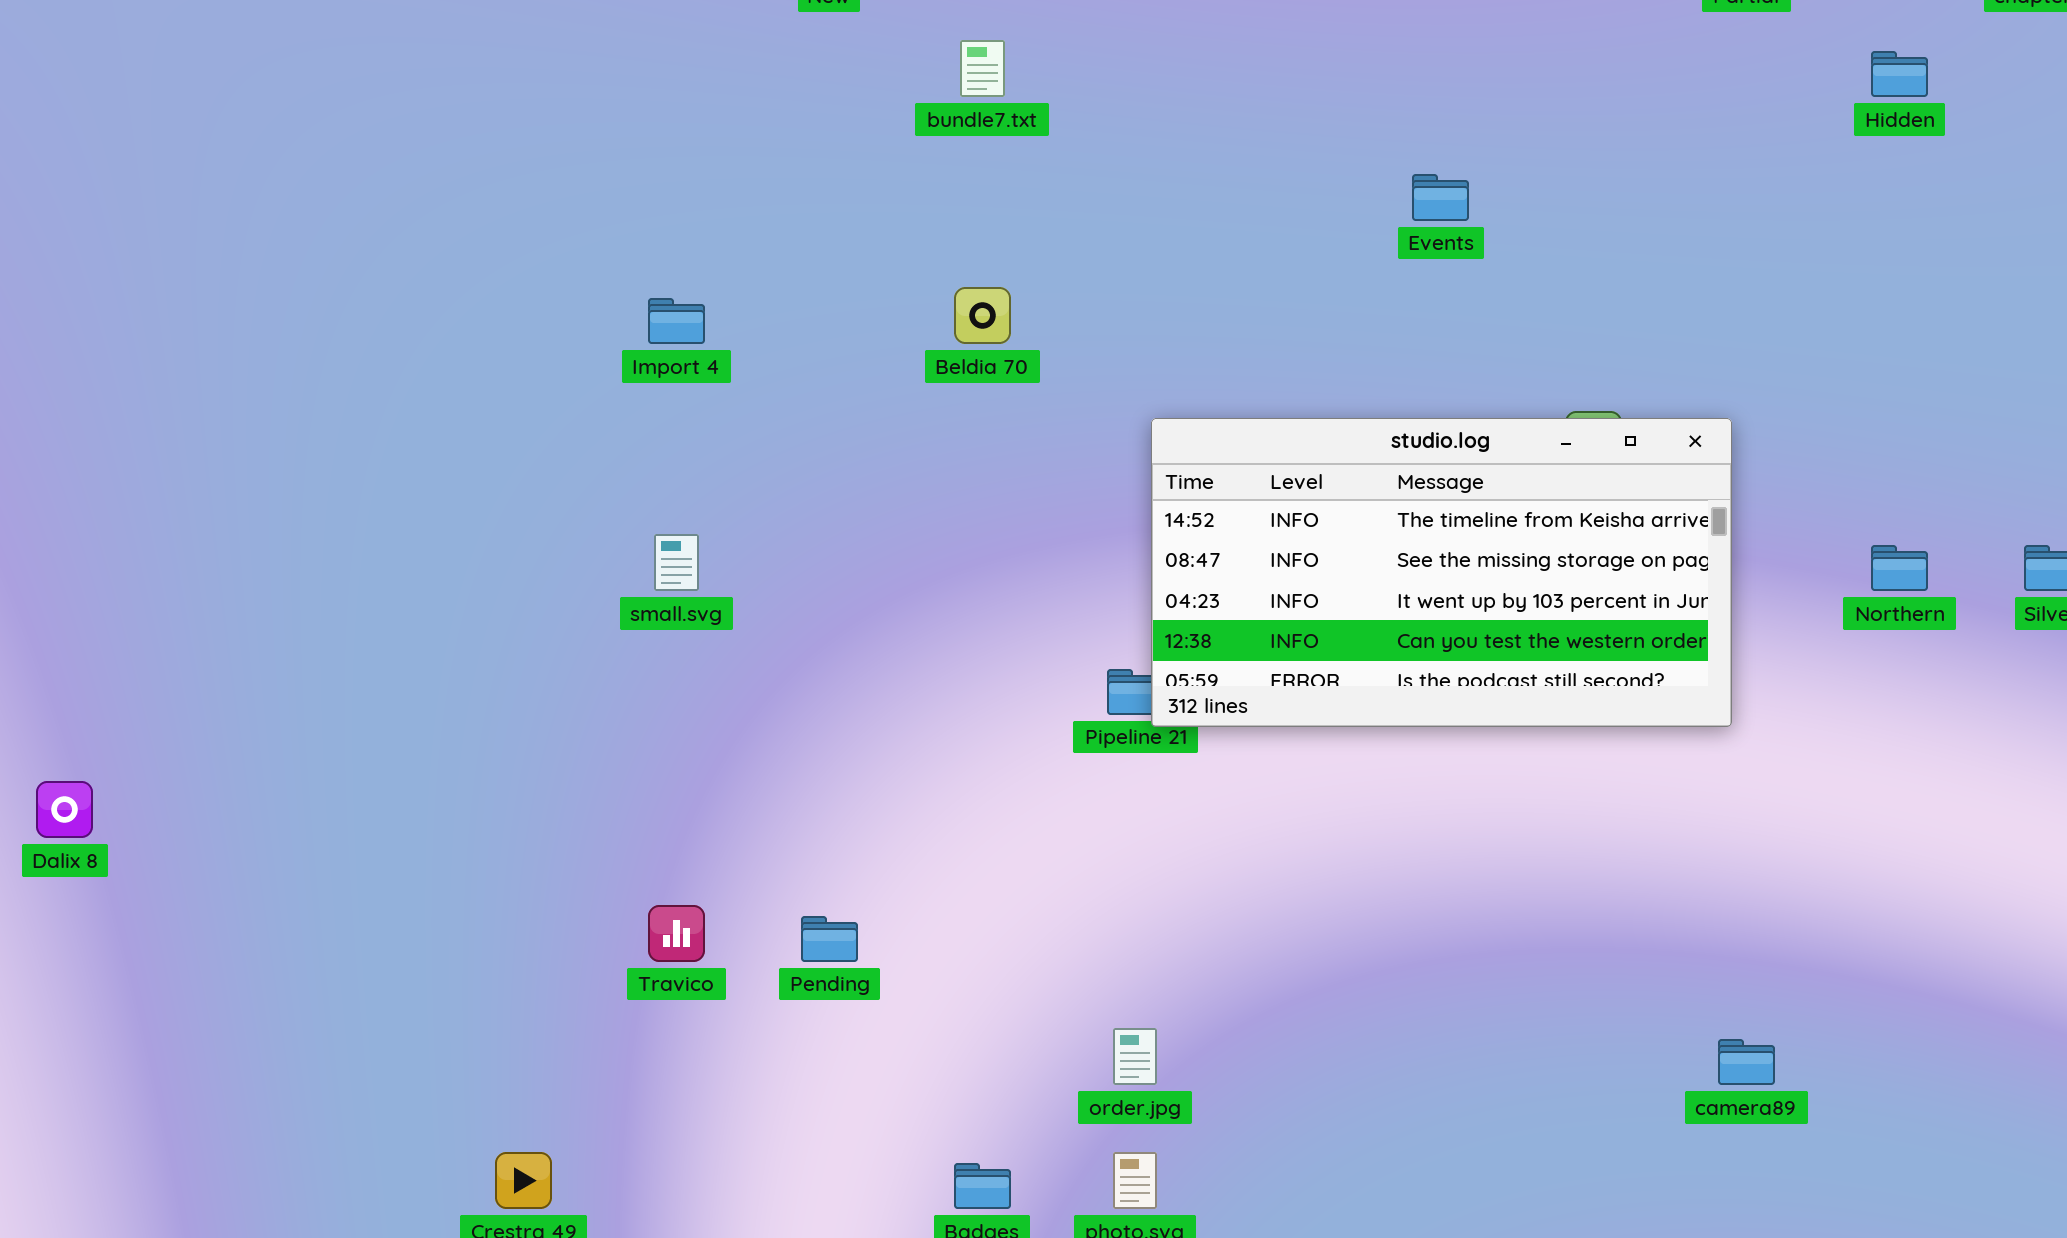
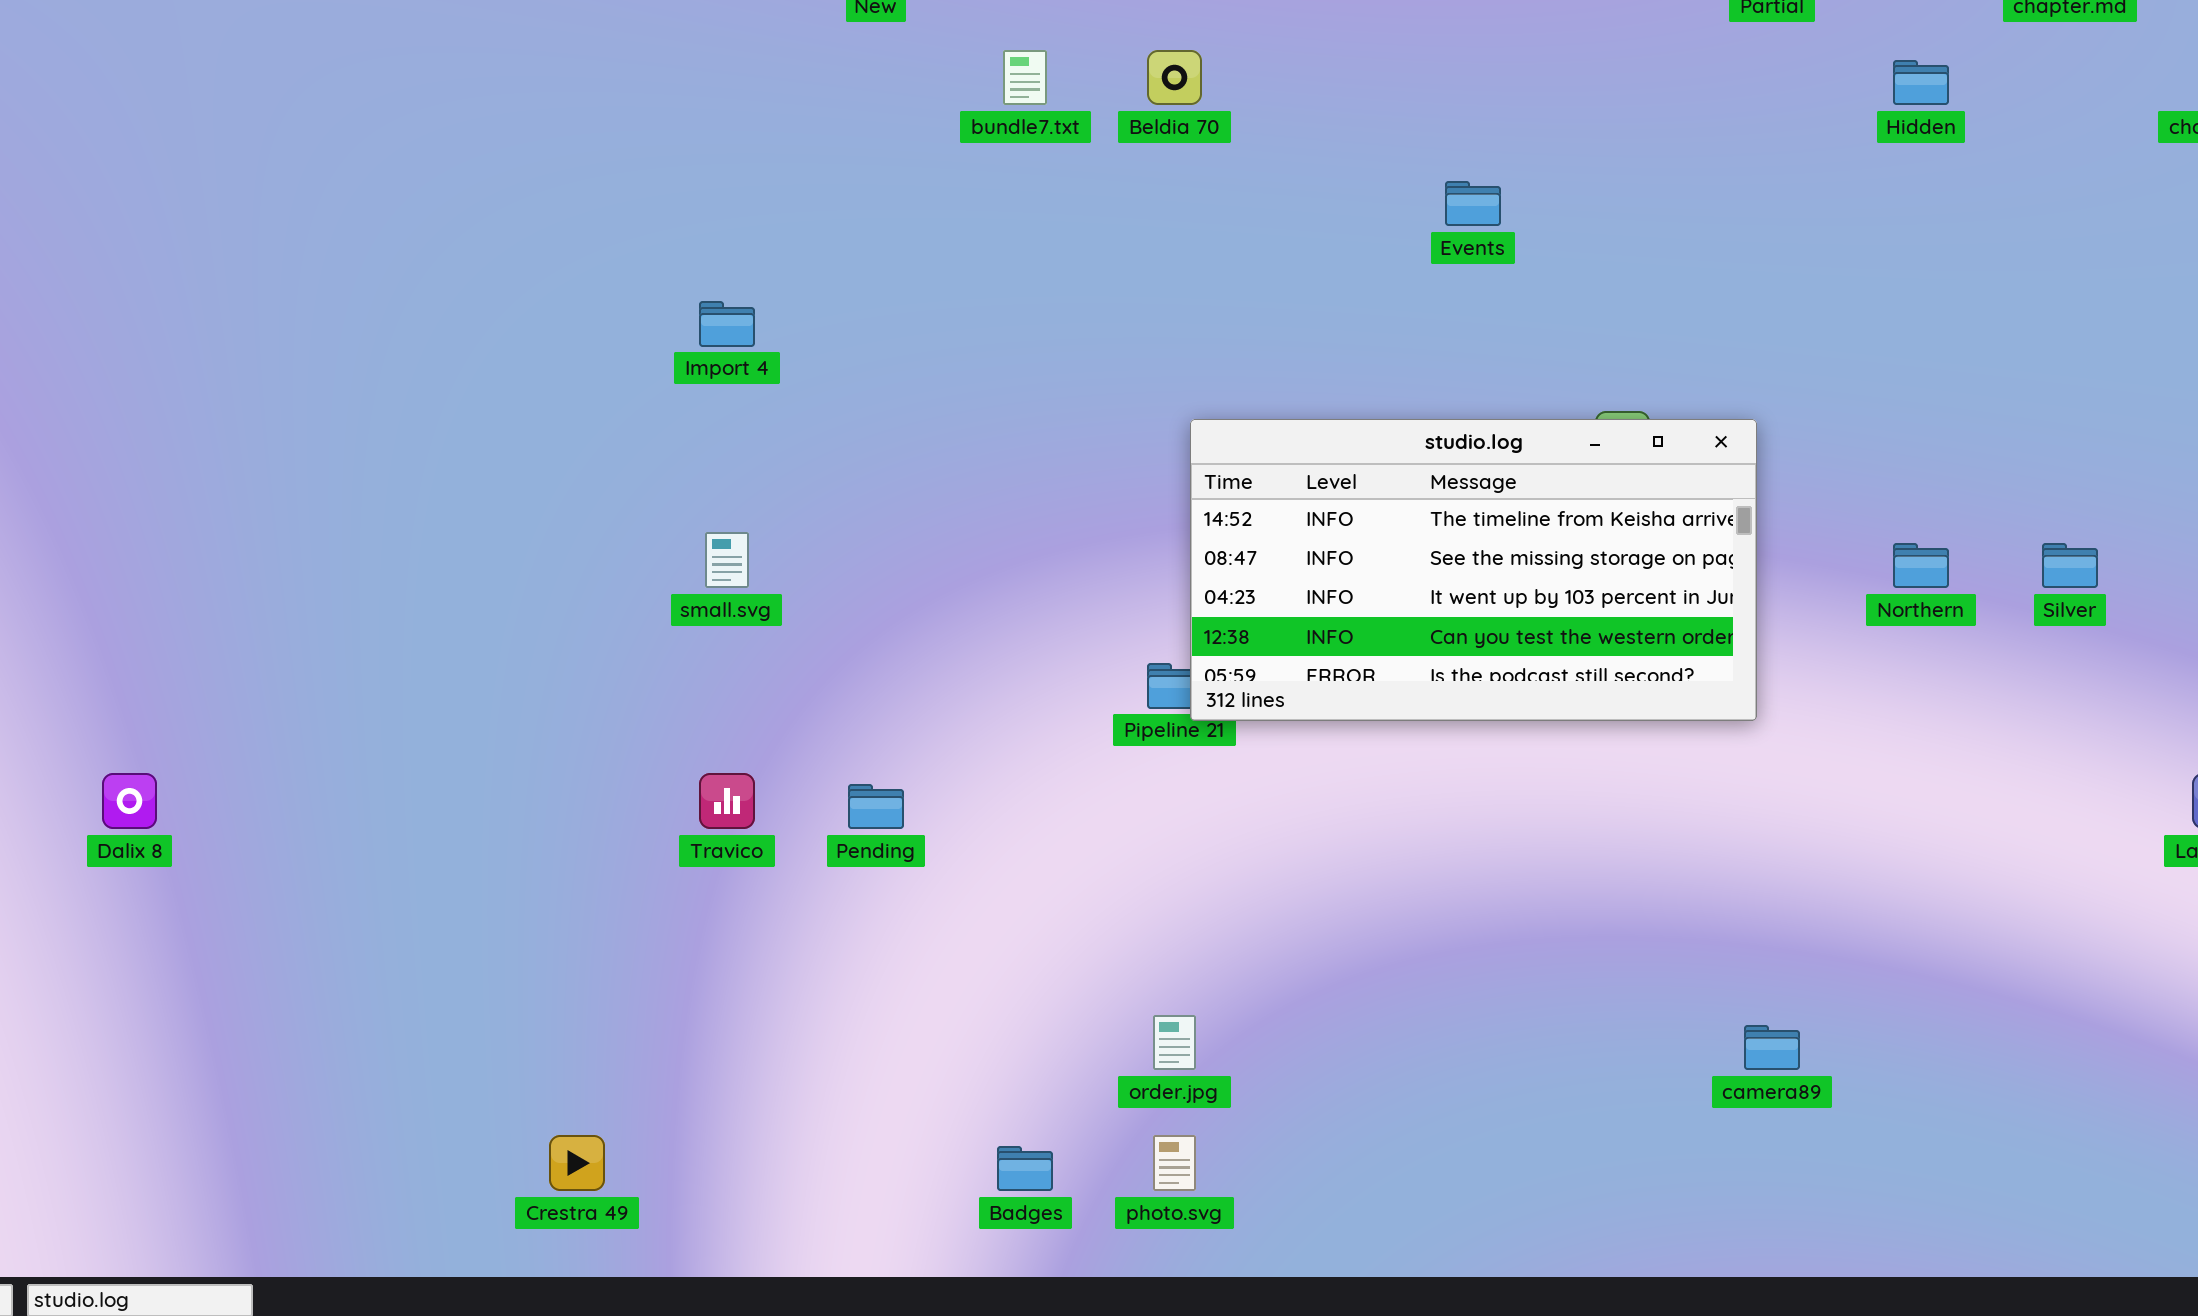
Beldia 70: [954,287,1011,344] -> [1147,50,1202,105], moved
Travico: [648,905,705,962] -> [699,773,755,829], moved
Pending: [801,916,858,962] -> [848,784,904,829], moved

